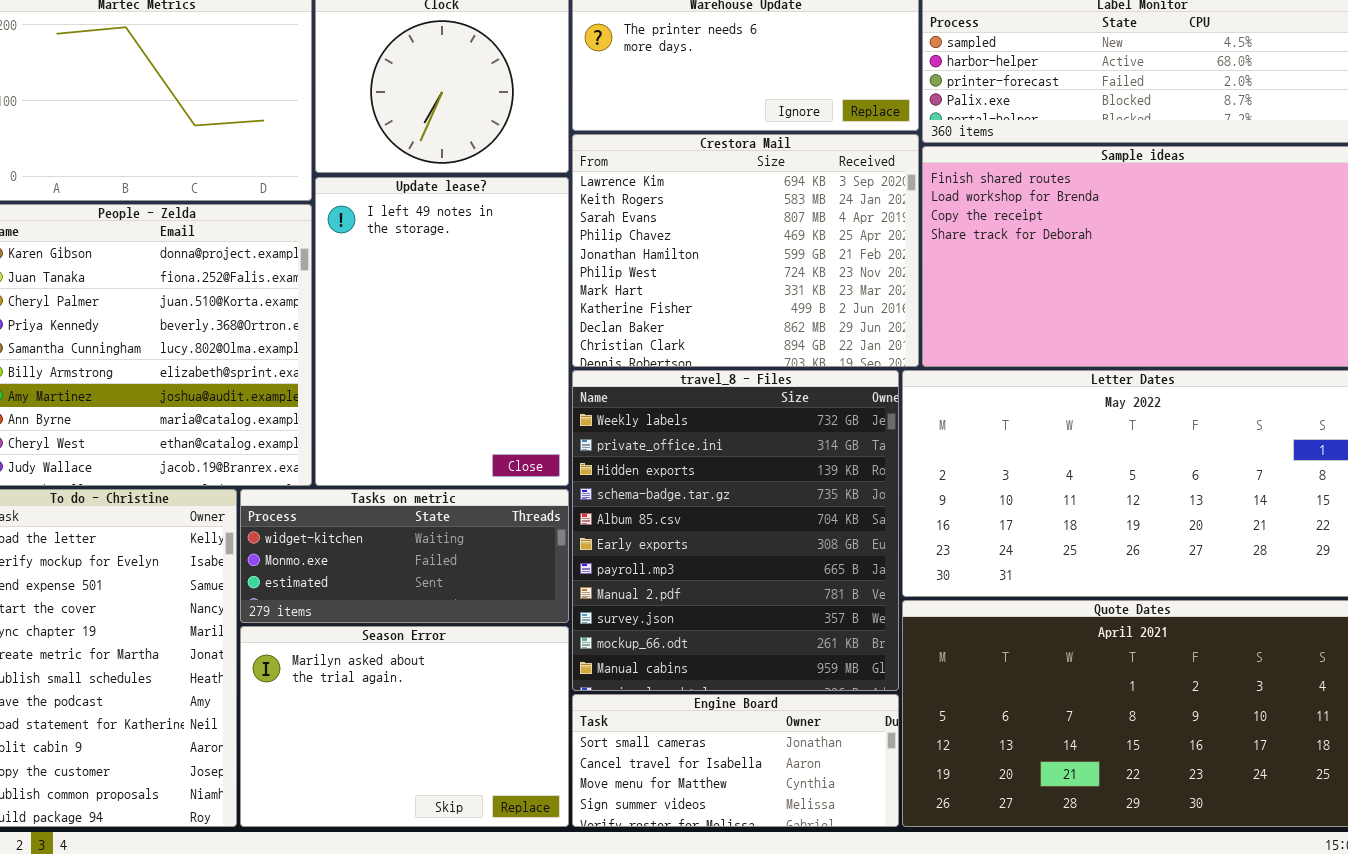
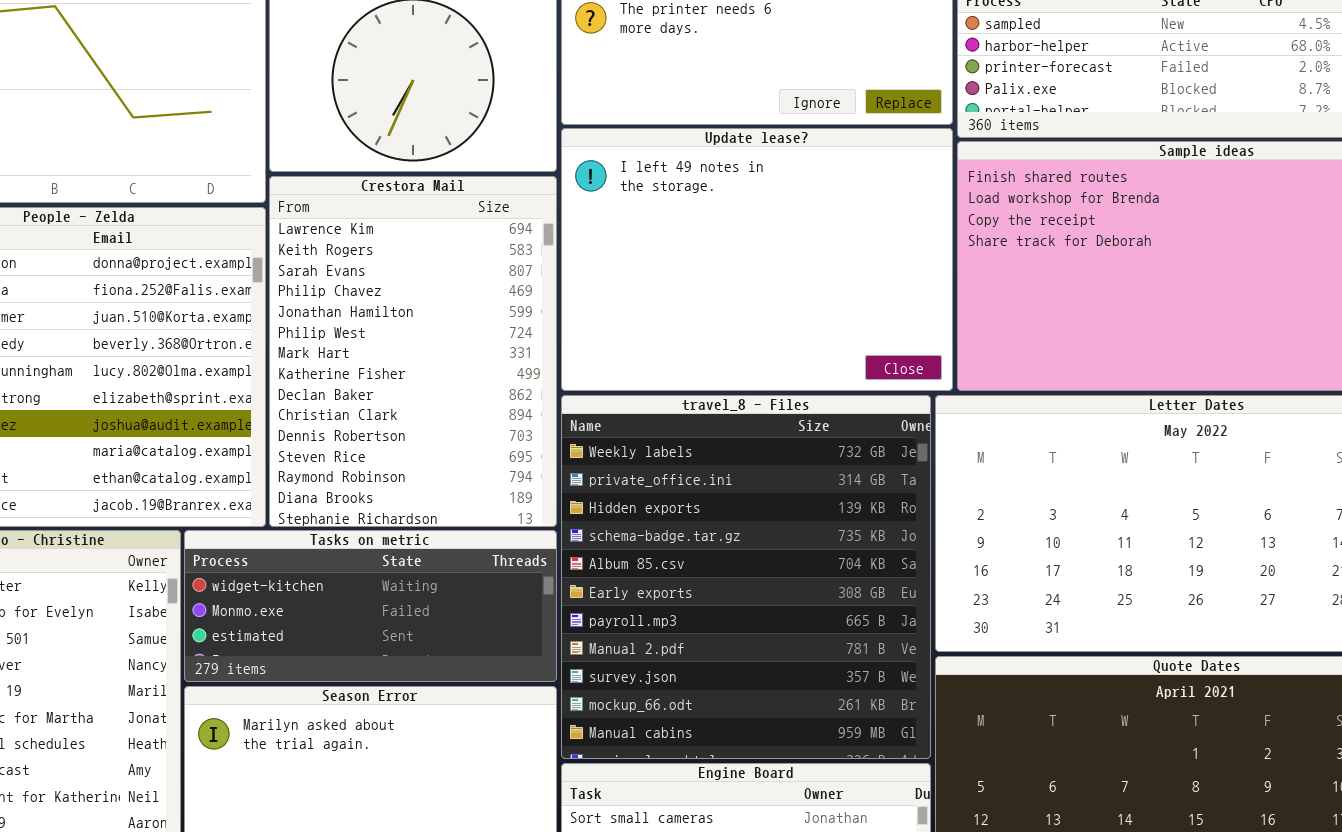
Crestora Mail: [572,134,919,367] -> [269,176,557,527], moved, resized
Update lease?: [315,177,569,486] -> [561,128,953,391], moved, resized

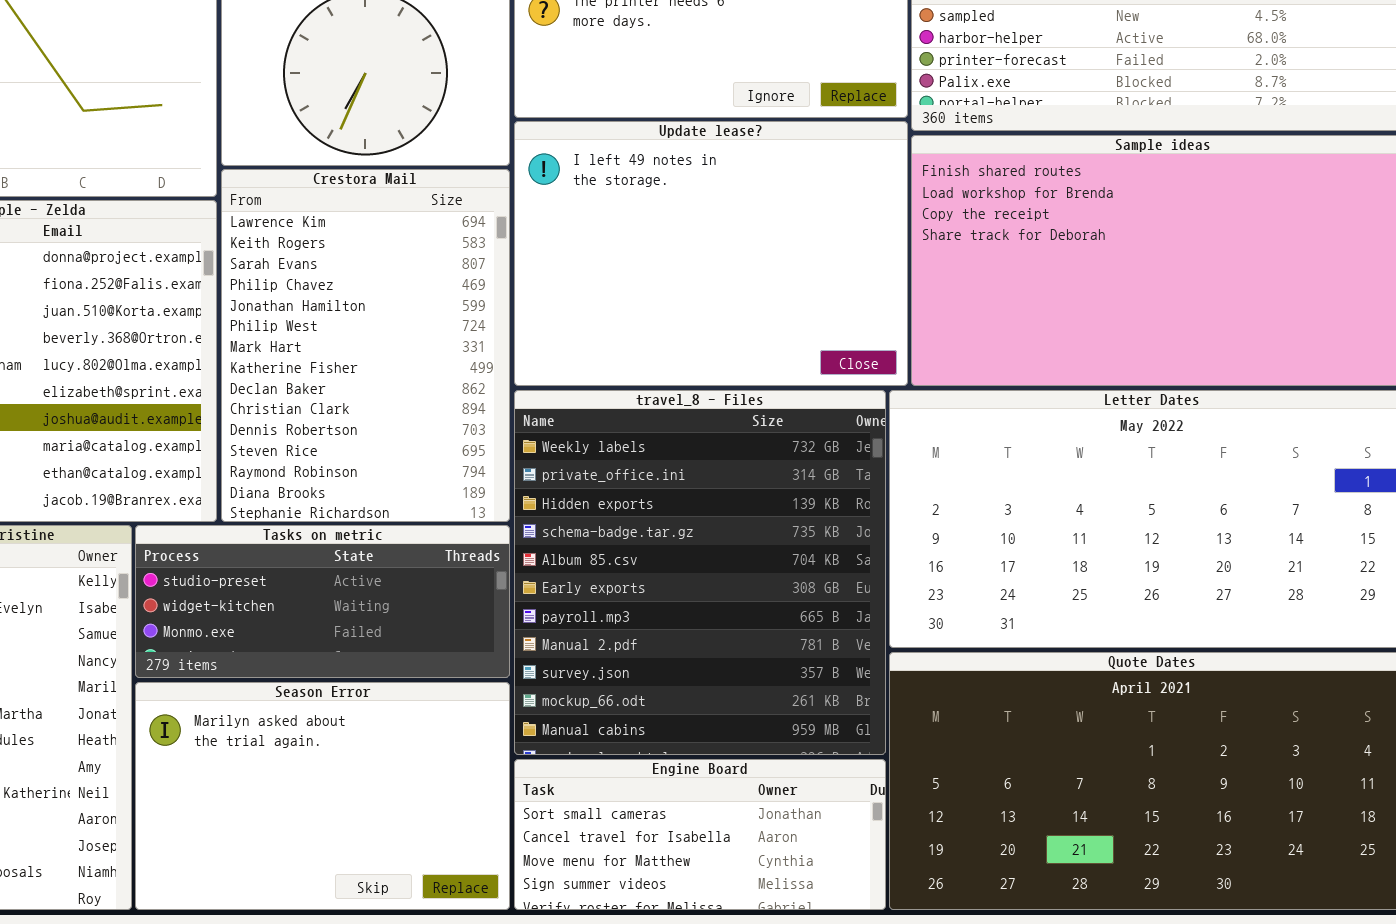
Tasks on metric: [184,530,557,682] -> [135,525,510,678], scrolled up 1 row

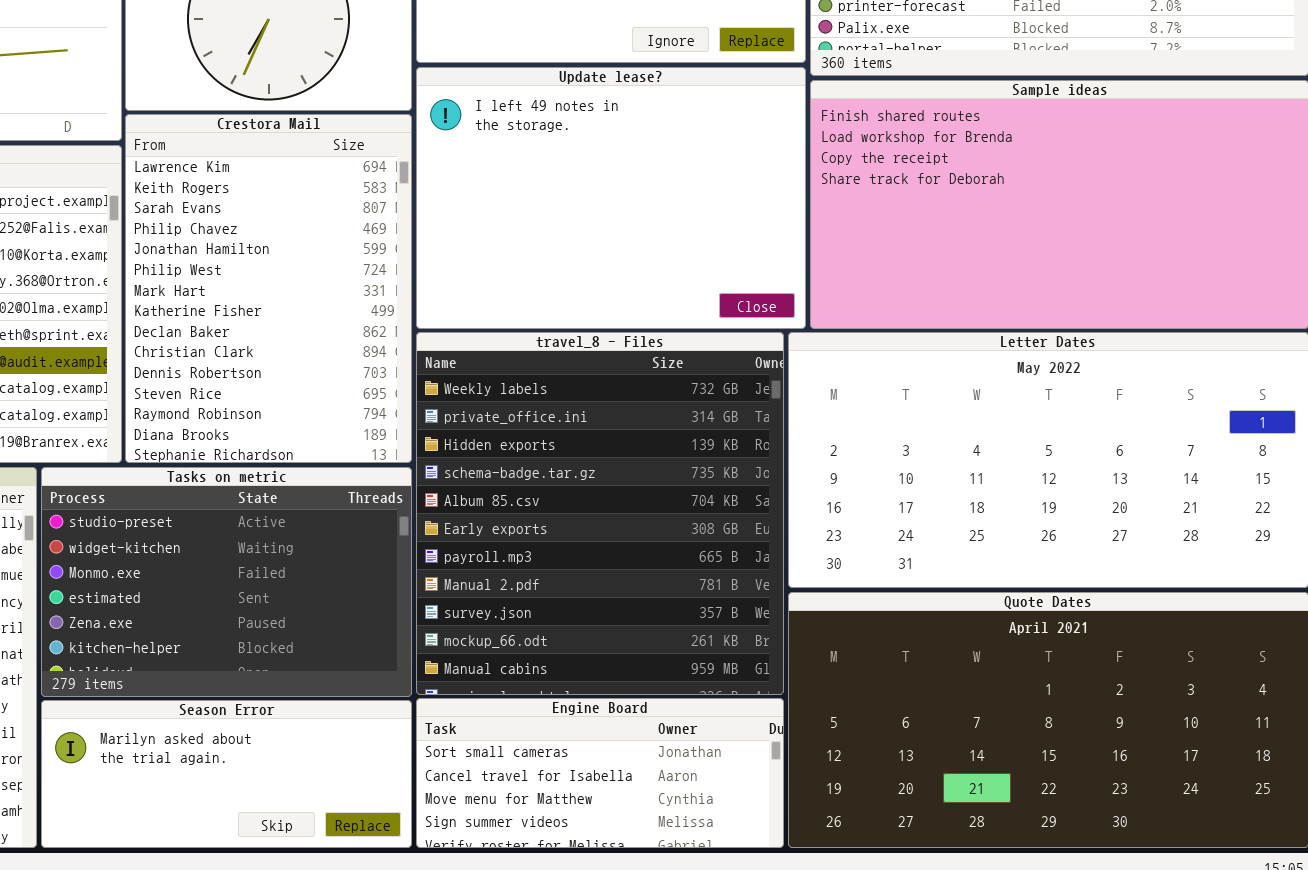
Tasks on metric: [135,525,510,678] -> [41,467,412,697], resized
Season Error: [135,682,510,910] -> [41,700,412,848], resized

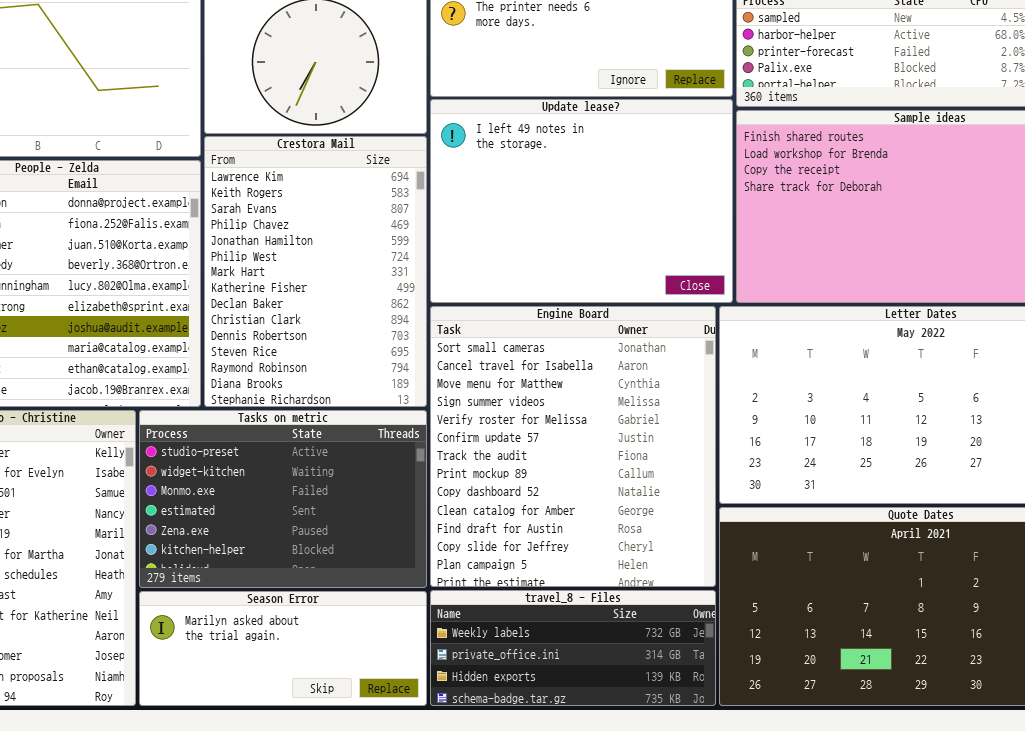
travel_8 - Files: [416,332,784,695] -> [430,590,716,706], moved, resized
Engine Board: [416,698,784,848] -> [430,306,716,587], moved, resized

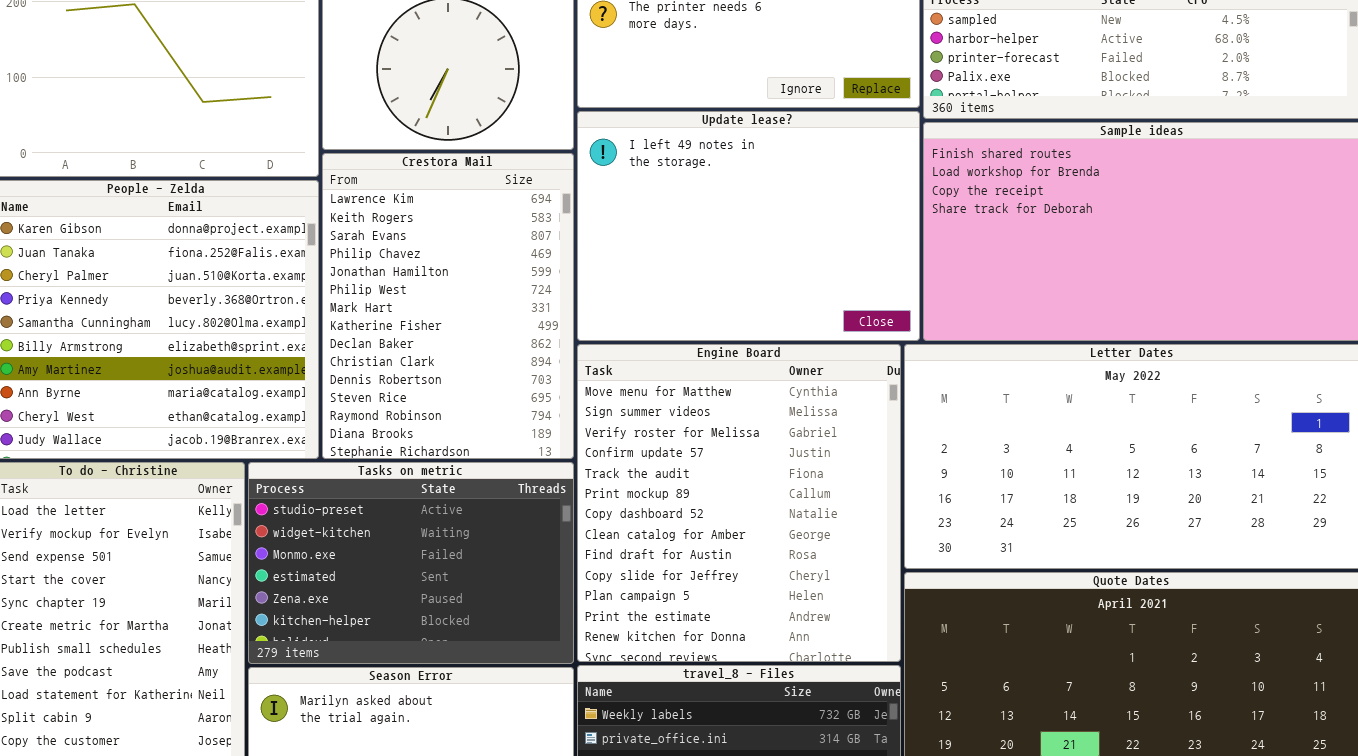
Engine Board: [430,306,716,587] -> [577,344,901,662], scrolled down 2 rows

